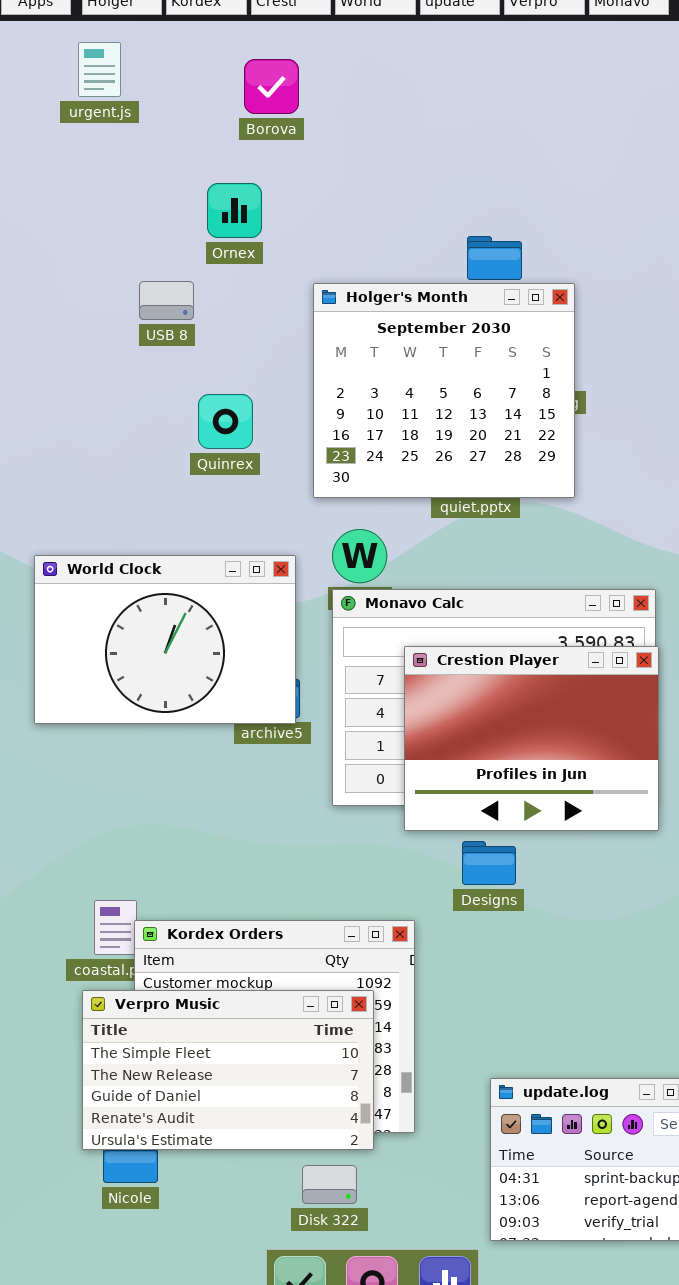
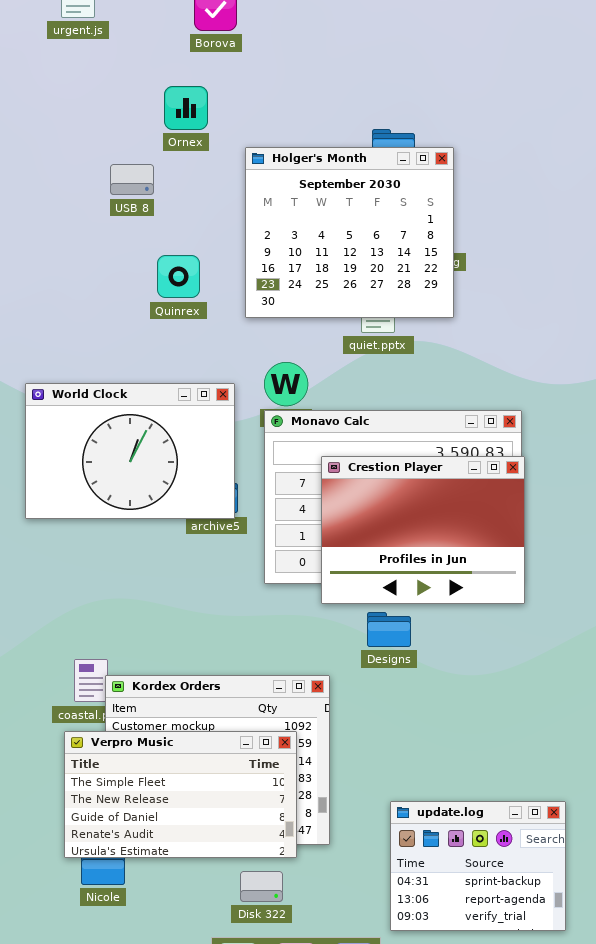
Holger's Month: [313,283,575,498] -> [245,147,454,318], moved

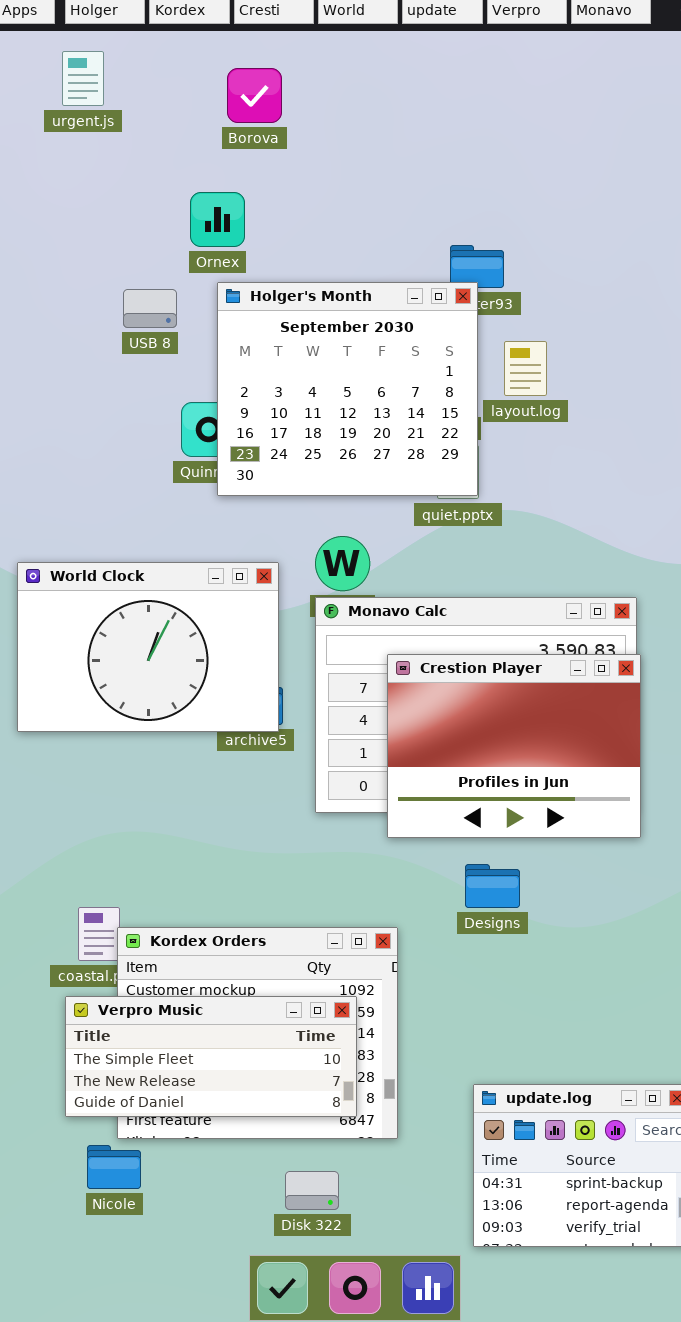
Holger's Month: [245,147,454,318] -> [217,282,478,496], moved
Designs: [367,612,411,647] -> [465,864,520,908], moved
Verpro Music: [64,731,297,858] -> [65,996,357,1117], resized

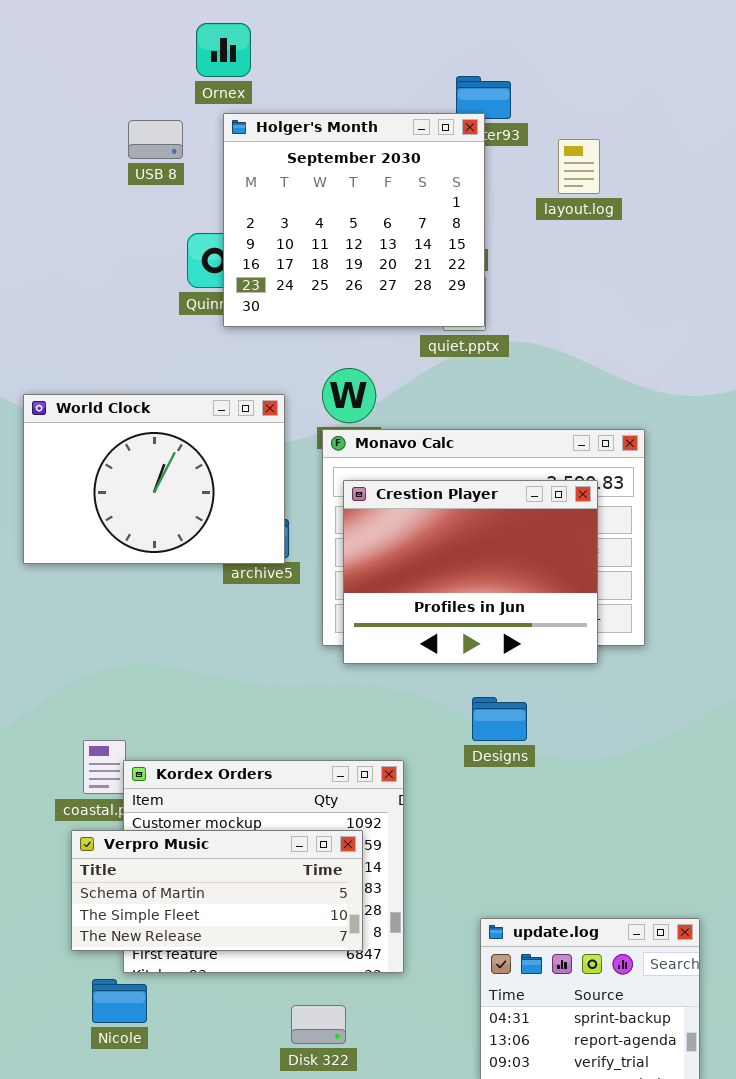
layout.log: [504,341,547,396] -> [558,139,600,194], moved
Crestion Player: [387,654,641,838] -> [343,480,598,664], moved
Verpro Music: [65,996,357,1117] -> [71,830,363,951], scrolled up 1 row

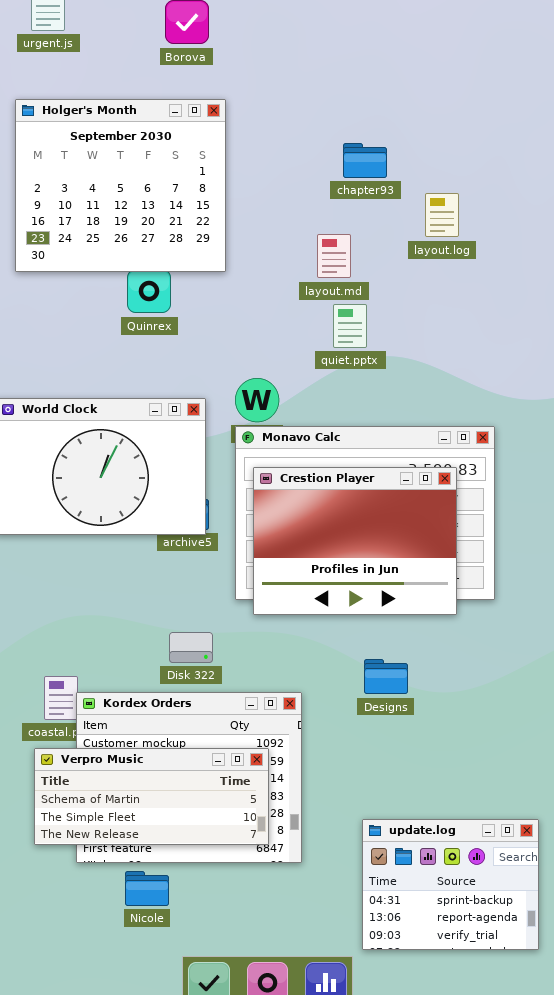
Holger's Month: [223,113,485,327] -> [15,99,226,272], moved
Designs: [472,697,527,741] -> [364,659,408,694], moved
Nicole: [92,979,147,1023] -> [125,871,169,906], moved
Disk 322: [291,1005,346,1044] -> [169,632,213,663], moved

